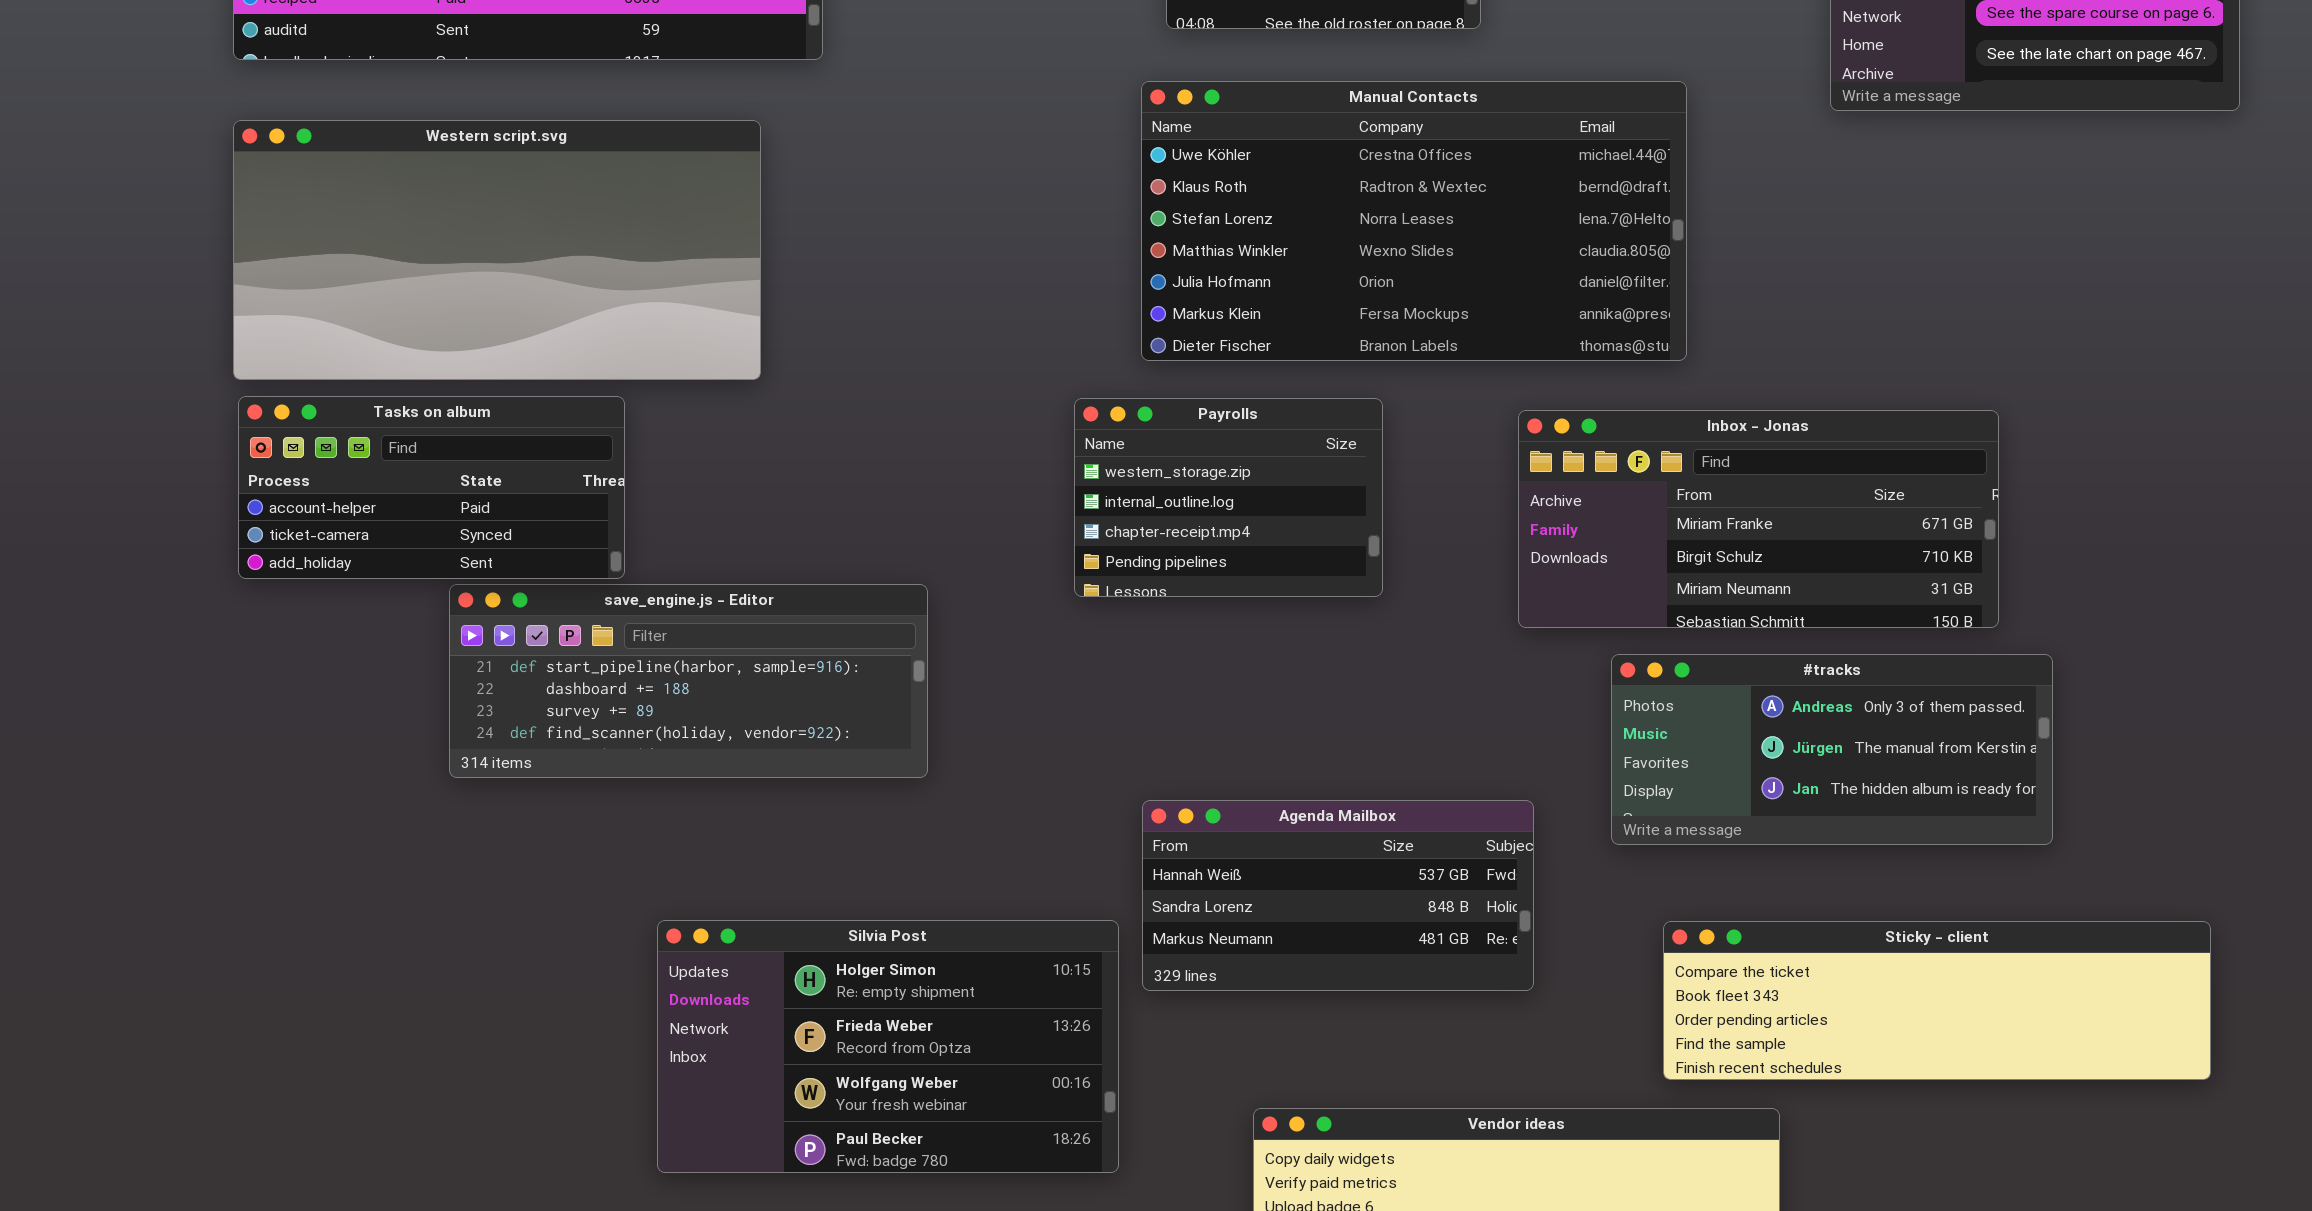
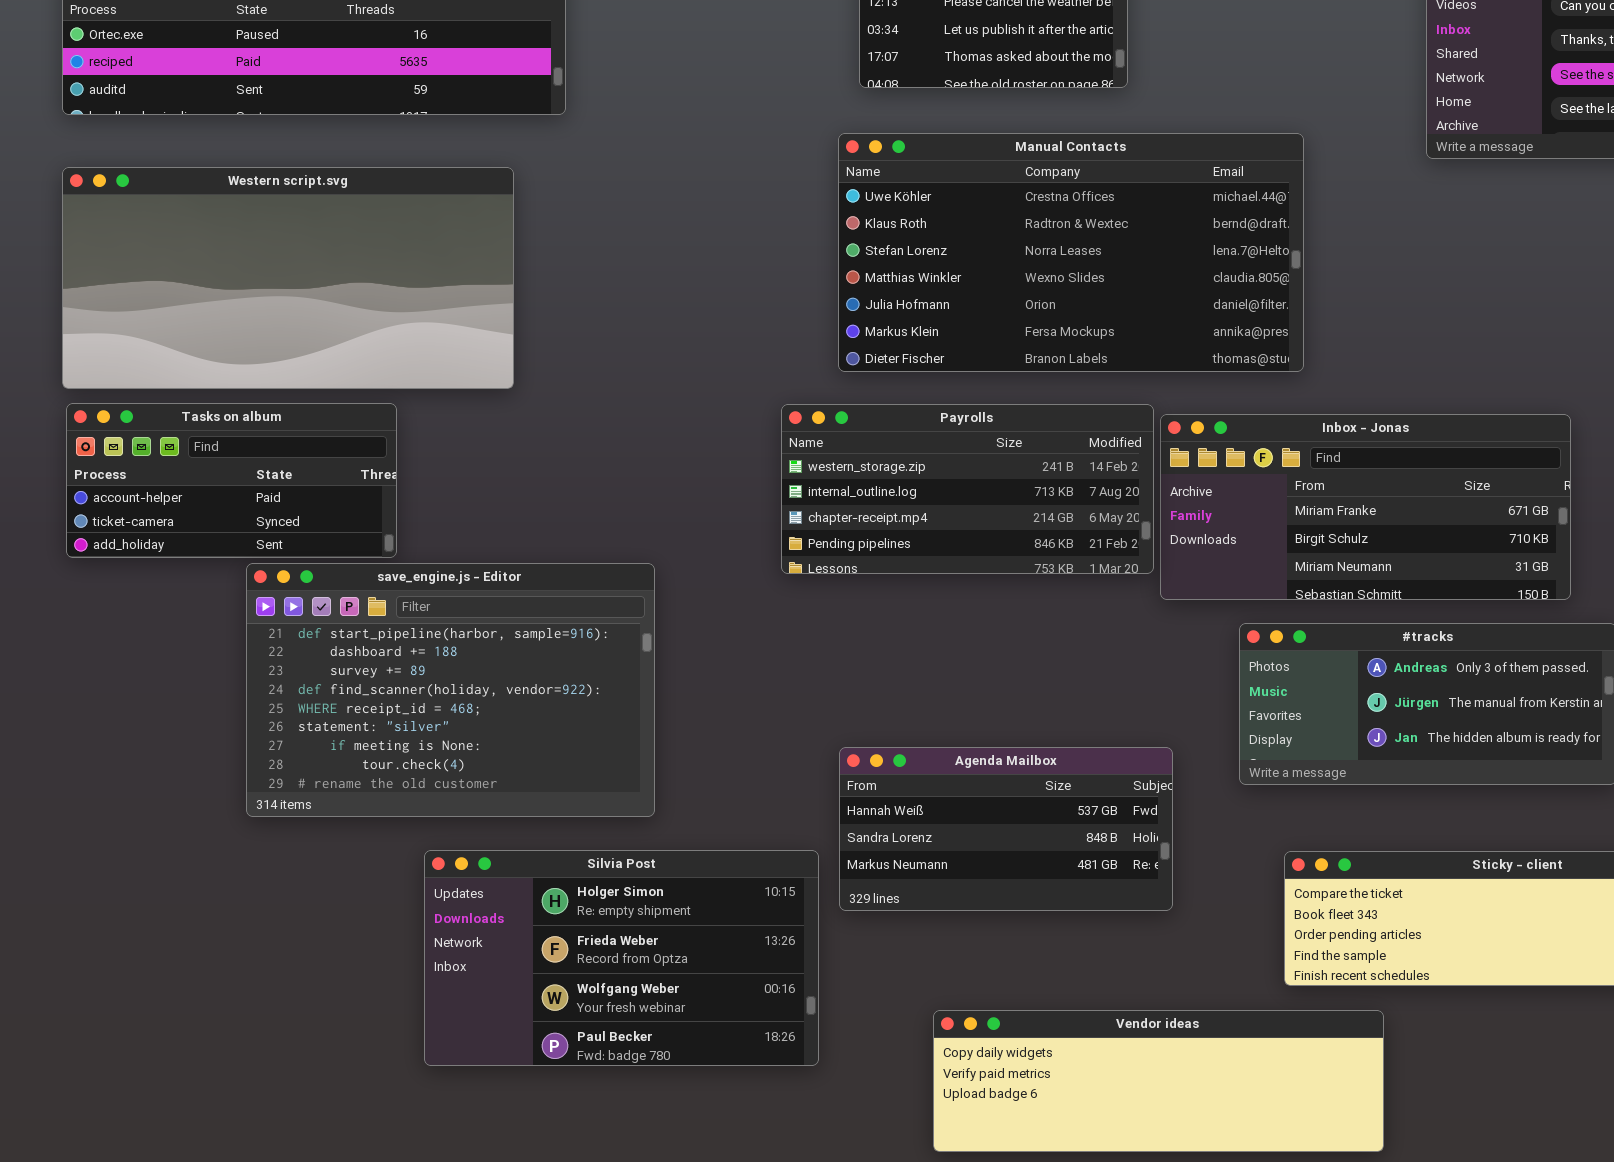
Payrolls: [1074,398,1383,597] -> [781,404,1154,574], resized
save_engine.js - Editor: [449,584,928,778] -> [246,563,655,817], resized

